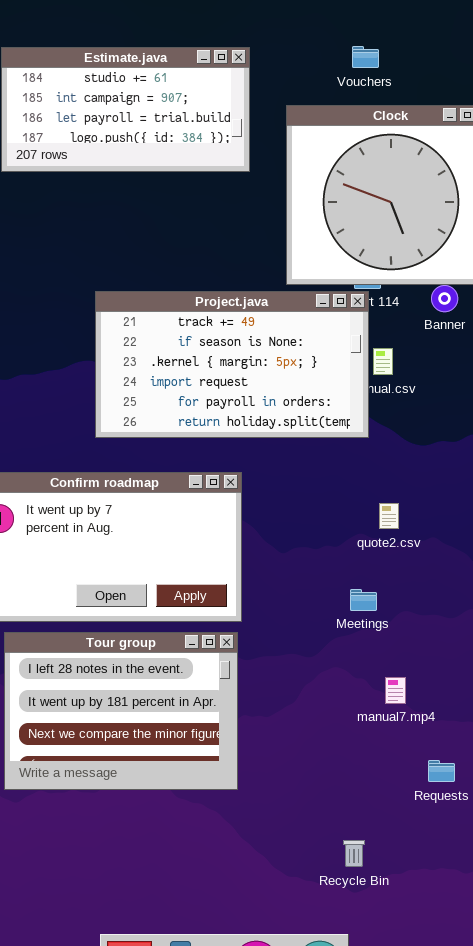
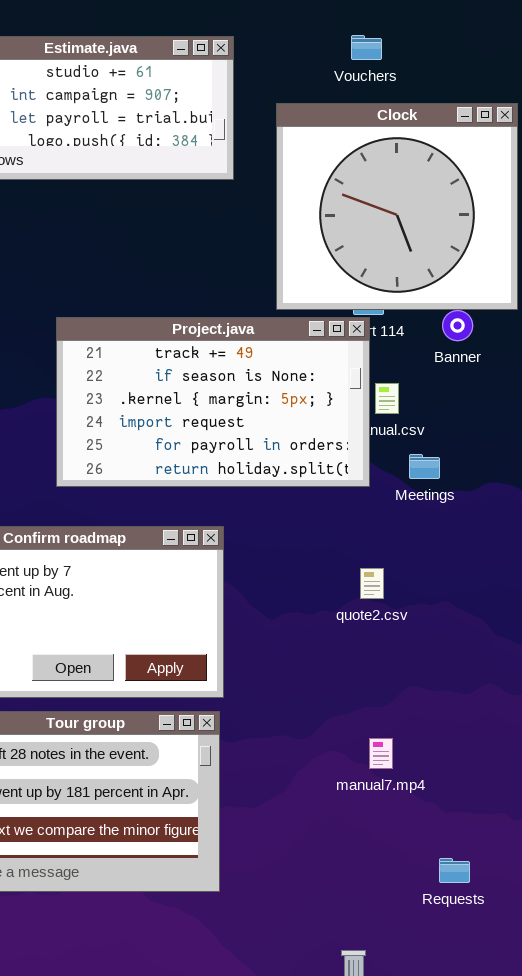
quote2.csv: [379,503,399,529] -> [360,568,384,599], moved
Meetings: [350,589,377,611] -> [409,454,440,479], moved
manual7.mp4: [385,677,406,704] -> [369,738,393,769], moved

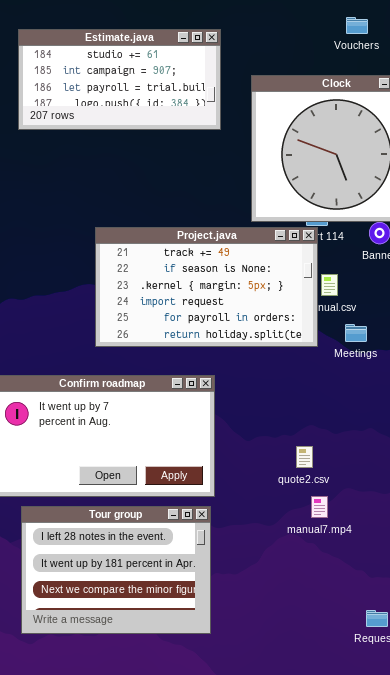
Vouchers: [351,35,382,60] -> [346,17,368,34], moved
quote2.csv: [360,568,384,599] -> [296,446,313,468], moved
manual7.mp4: [369,738,393,769] -> [311,496,328,518], moved

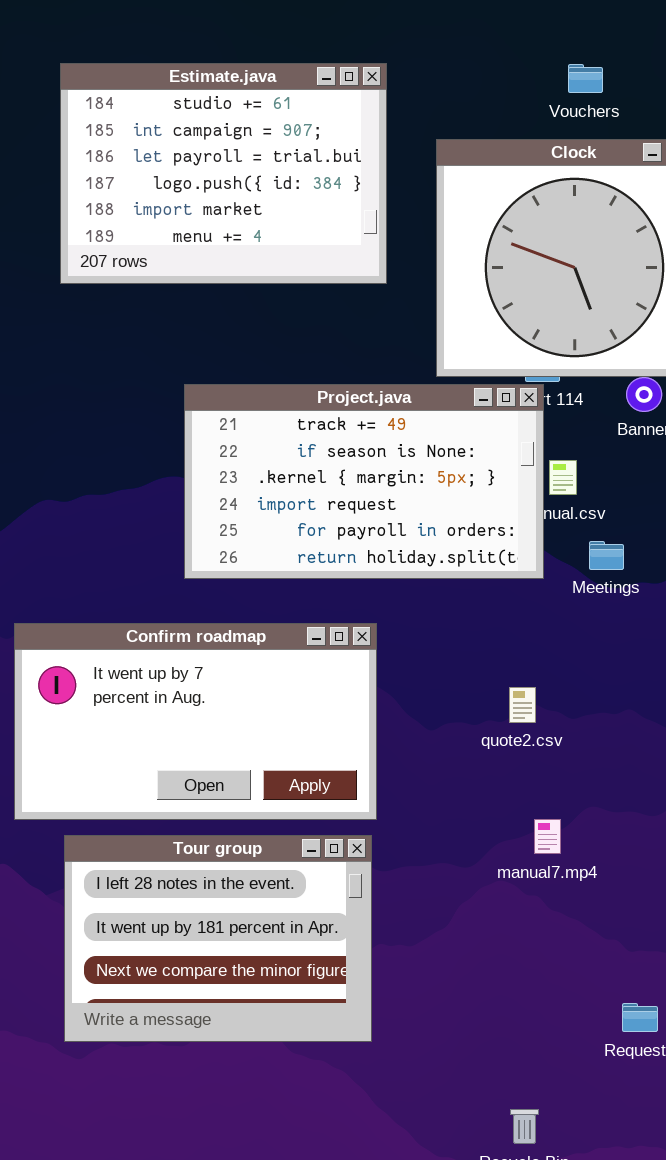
Vouchers: [346,17,368,34] -> [568,64,603,93], moved
Estimate.java: [18,29,221,130] -> [60,63,387,284], resized
quote2.csv: [296,446,313,468] -> [509,687,536,723], moved

